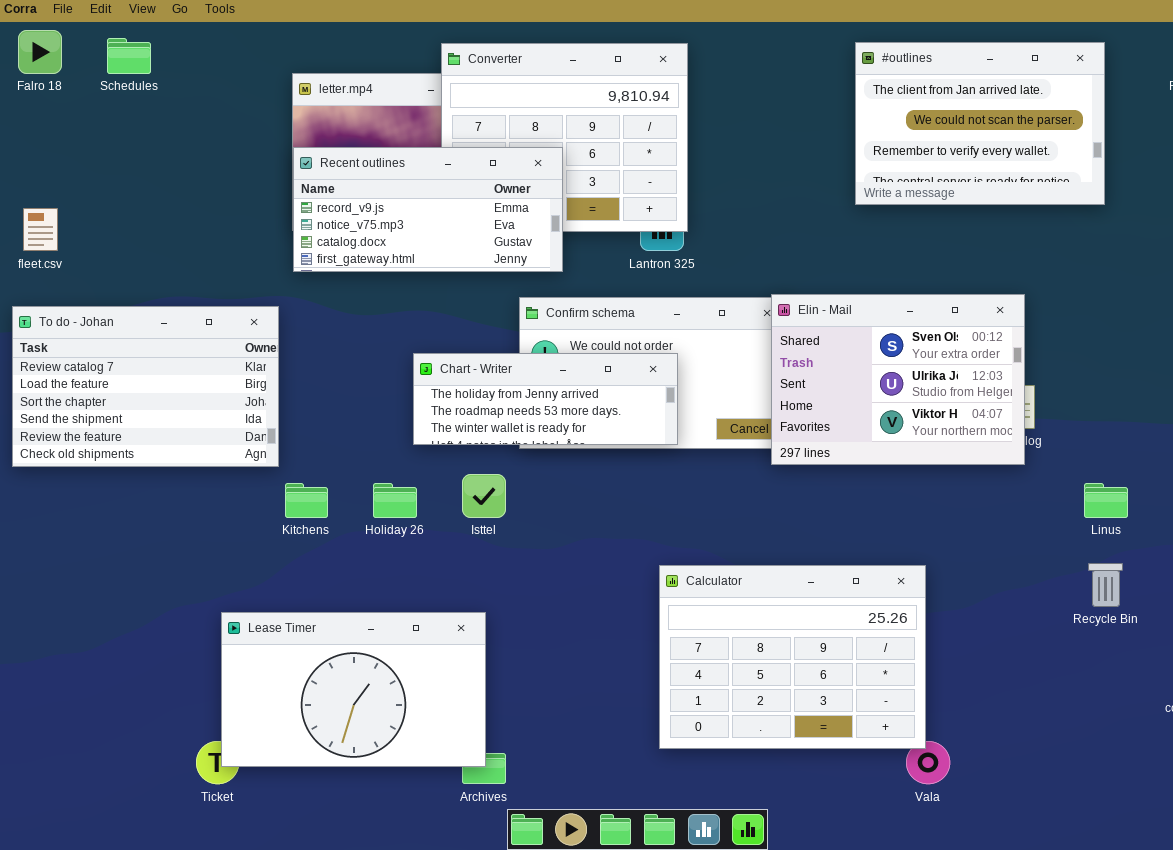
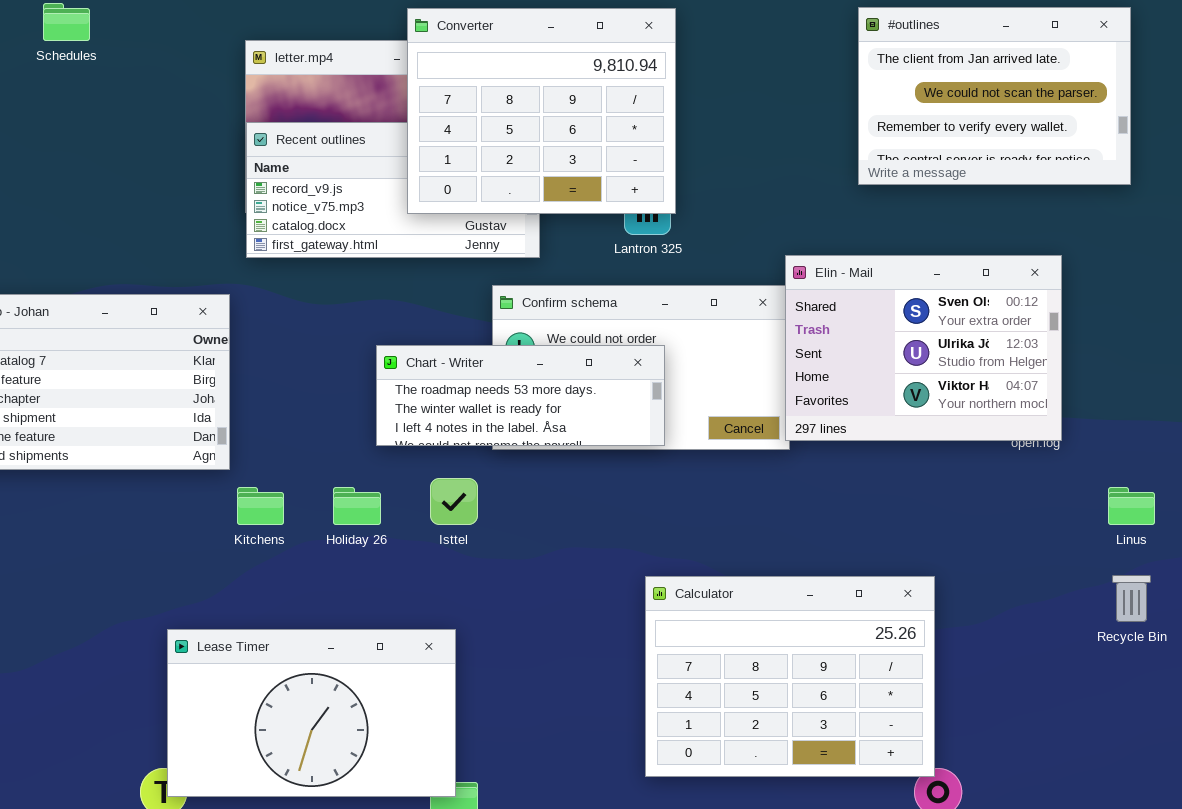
Converter: [441,43,688,232] -> [407,8,676,214], raised
Elin - Mail: [771,294,1025,465] -> [785,255,1062,441], moved
Chart - Writer: [413,353,678,445] -> [376,345,665,446], scrolled down 1 row

